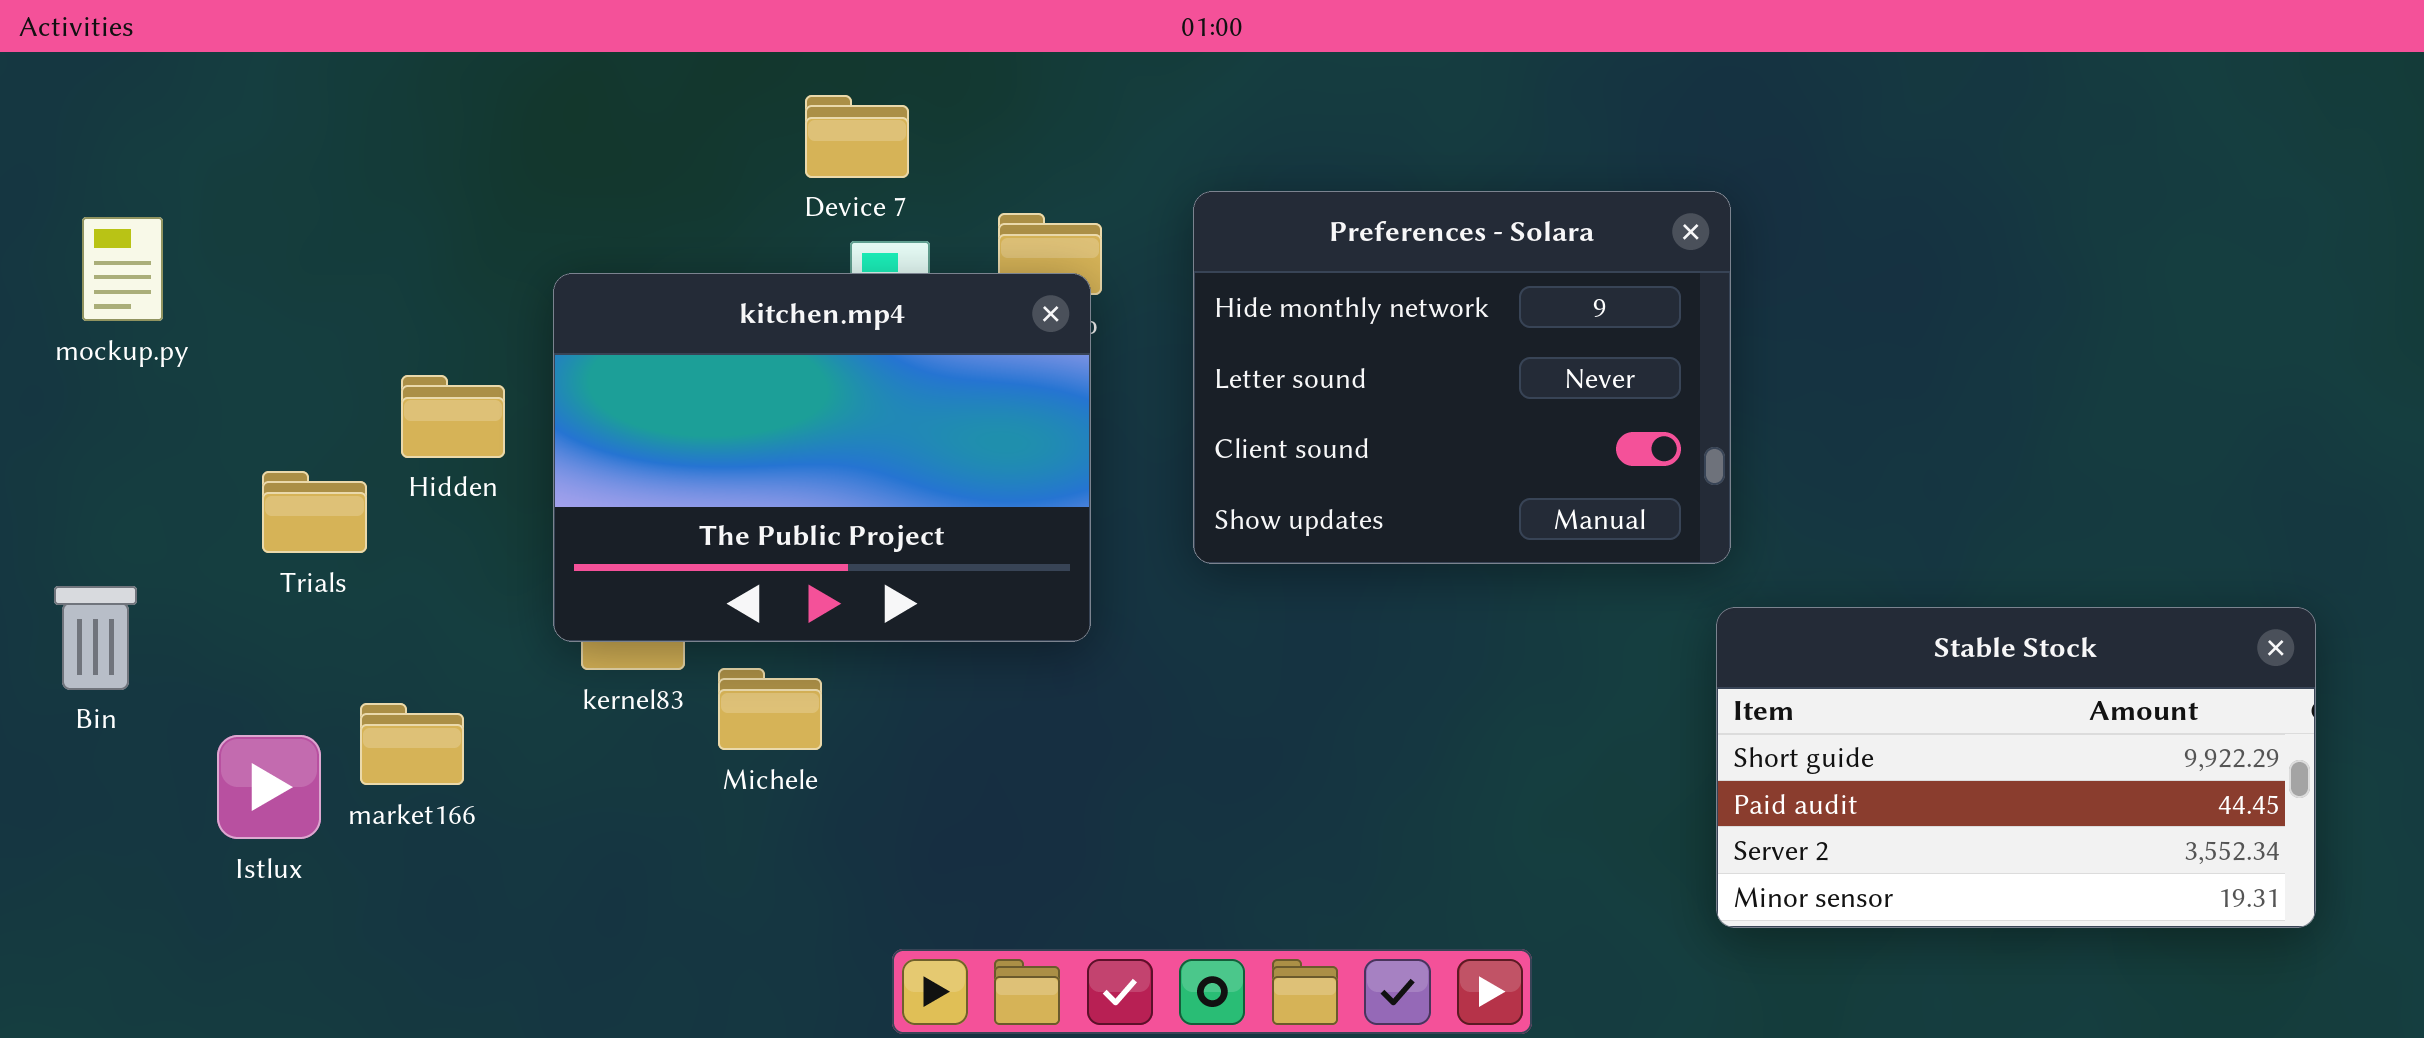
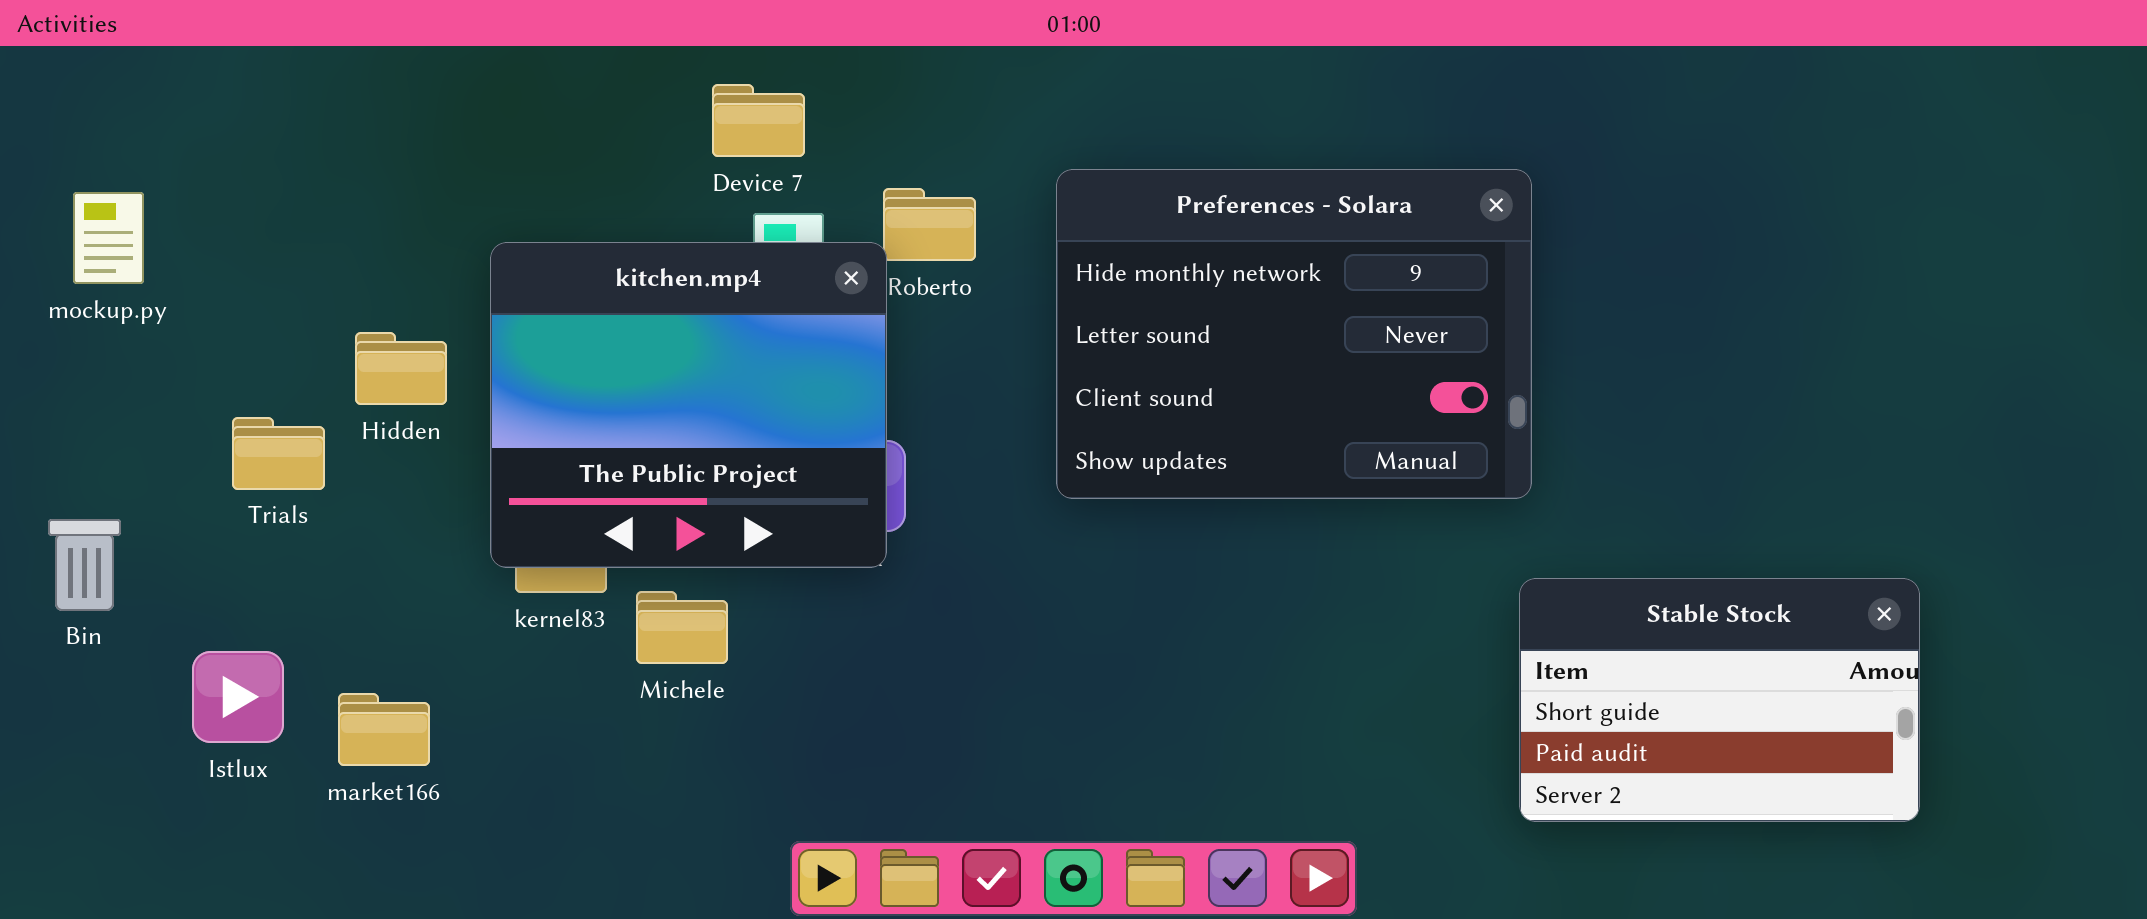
kitchen.mp4: [553,273,1091,642] -> [490,242,887,568], resized
Stable Stock: [1716,607,2316,928] -> [1519,578,1920,822], resized
market166: [360,703,464,785] -> [338,693,430,766], moved

